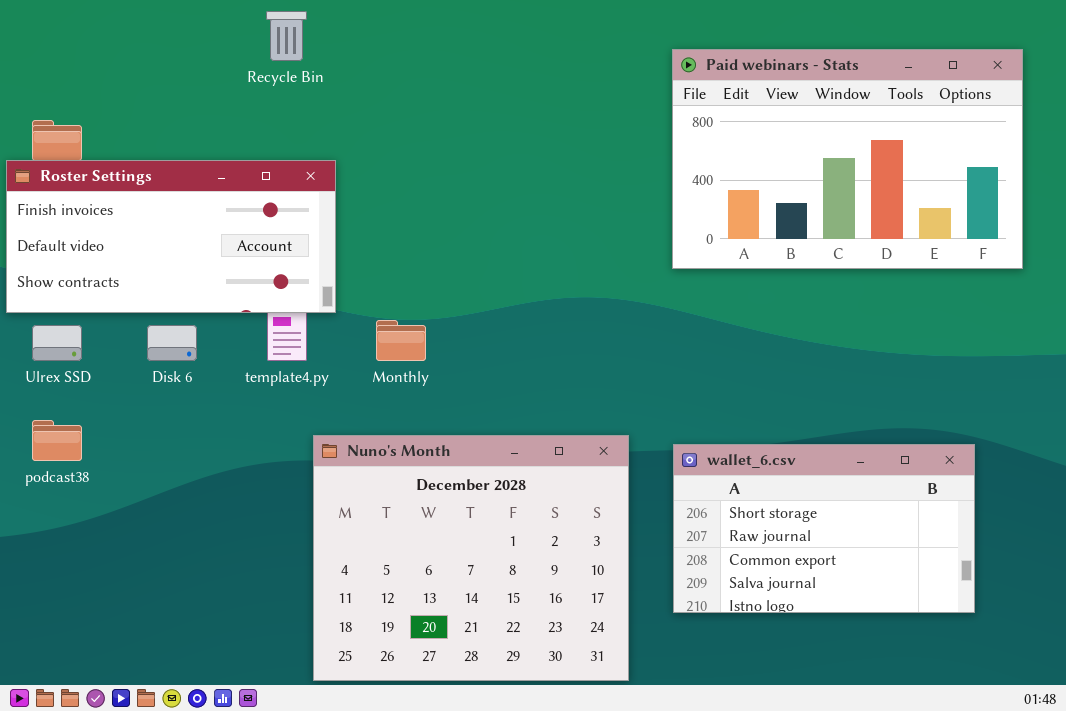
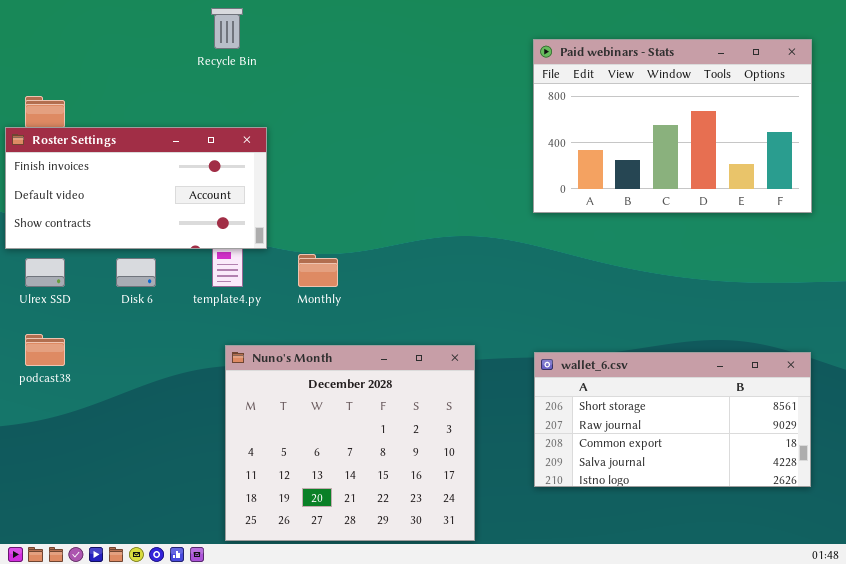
Nuno's Month: [313,435,629,681] -> [225,345,475,541], moved
wallet_6.csv: [673,444,975,613] -> [534,352,811,487], resized

